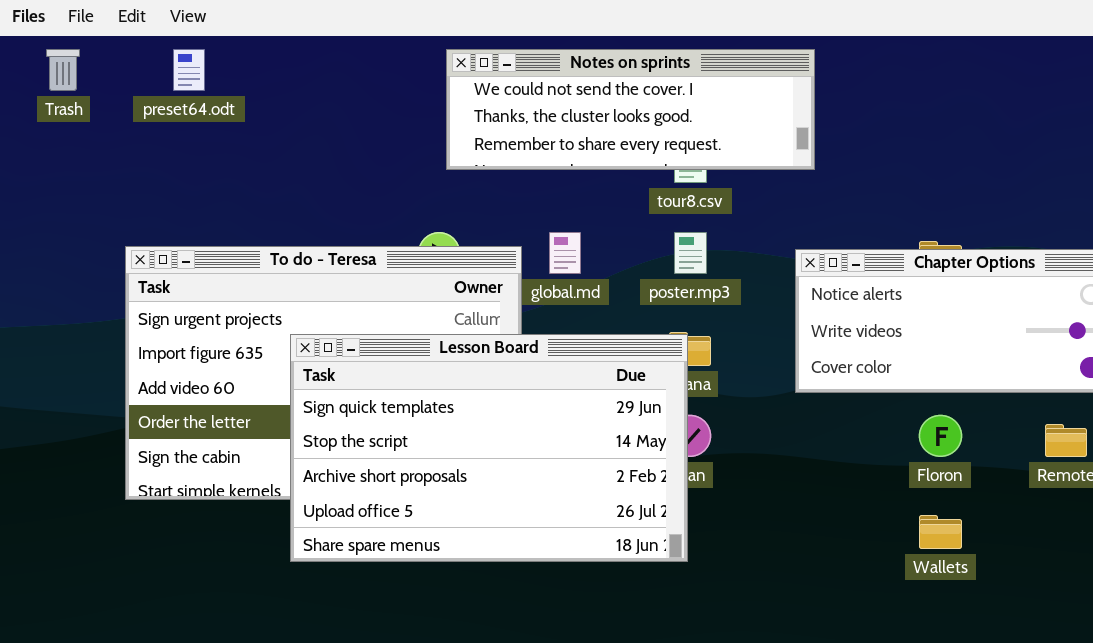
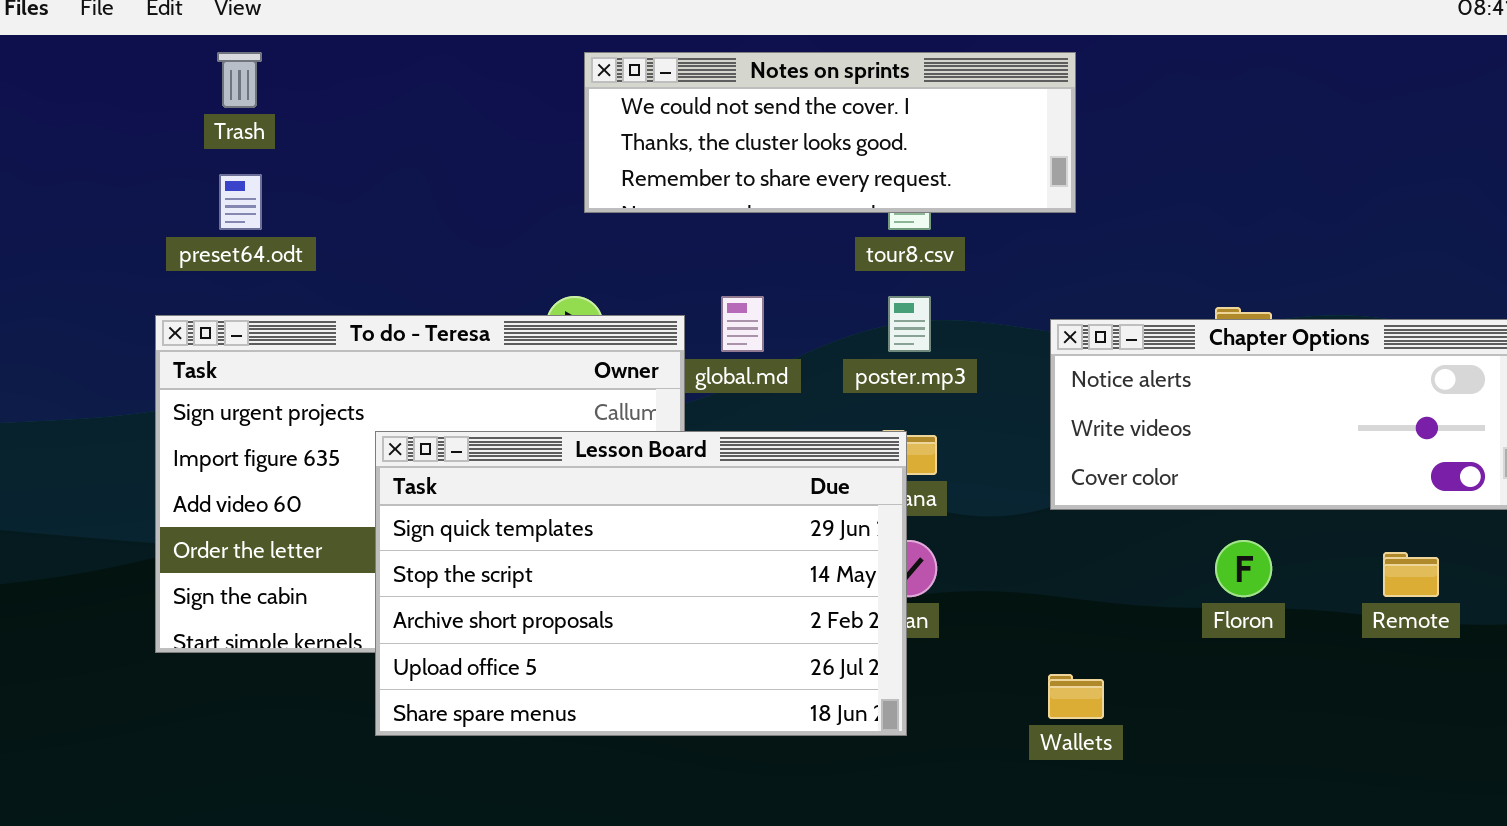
Trash: [46,49,80,91] -> [217,52,262,108], moved
preset64.odt: [173,49,205,91] -> [219,174,262,230], moved
Wallets: [919,515,962,549] -> [1048,674,1104,719], moved

